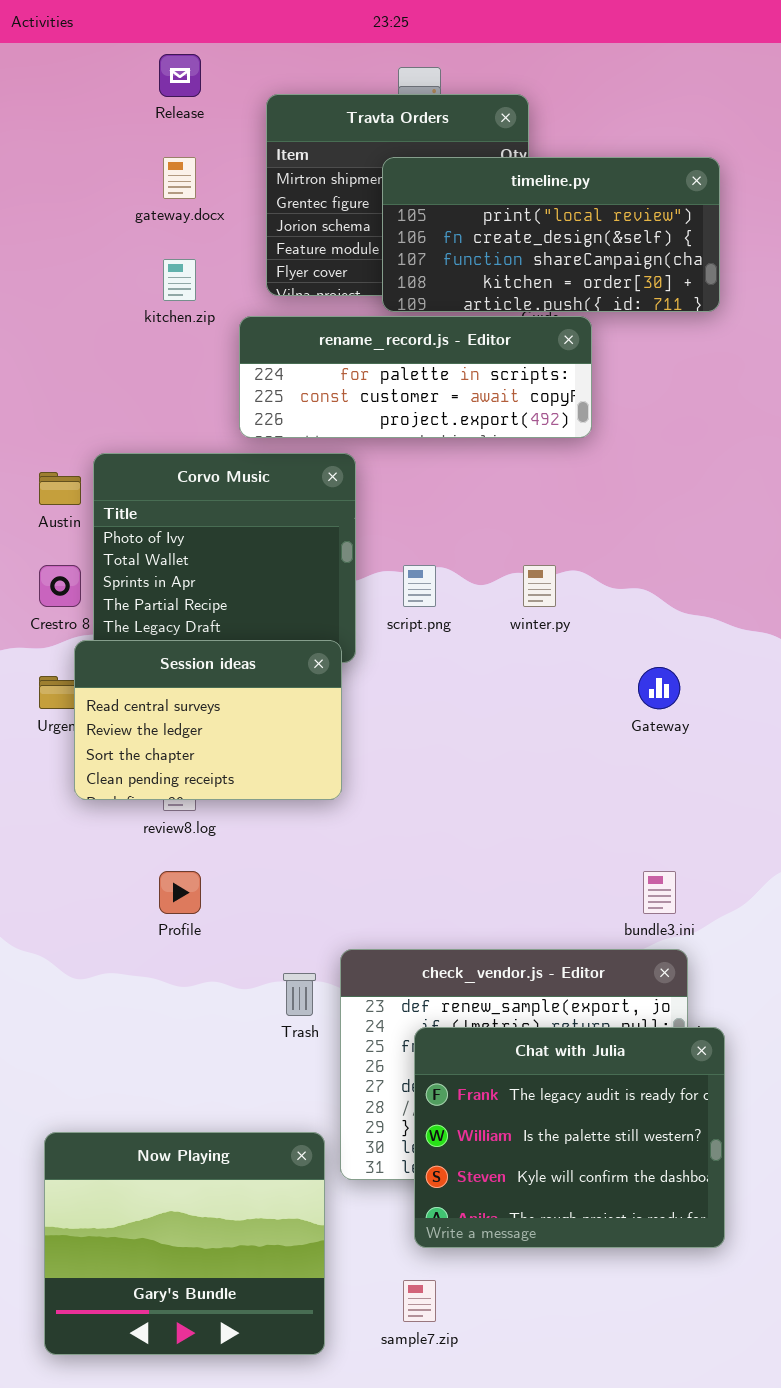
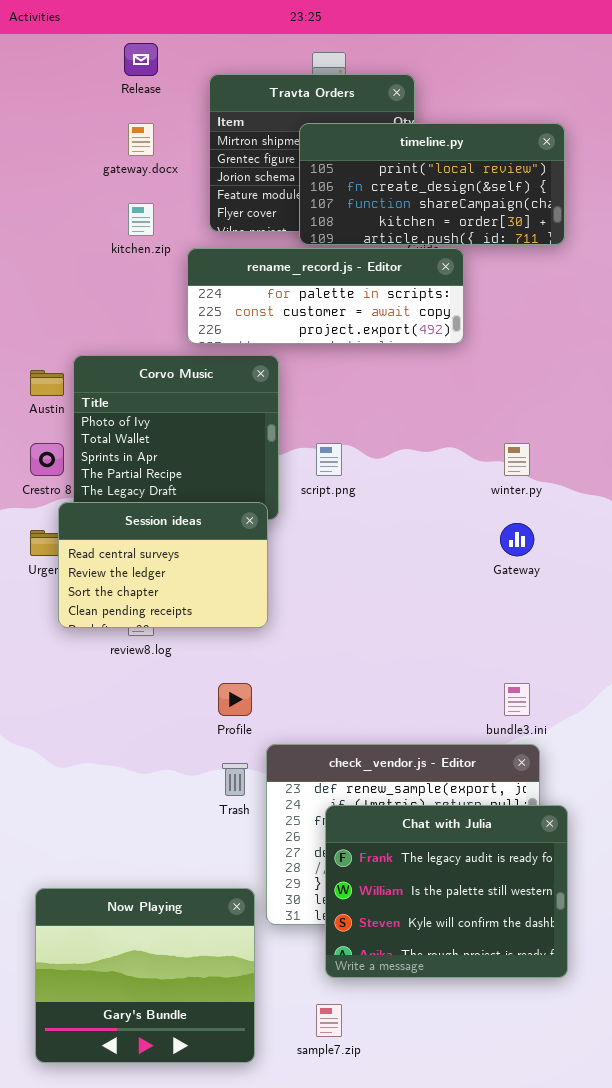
winter.py: [523,565,556,607] -> [504,443,530,476], moved
Profile: [159,871,201,914] -> [218,683,252,716], moved

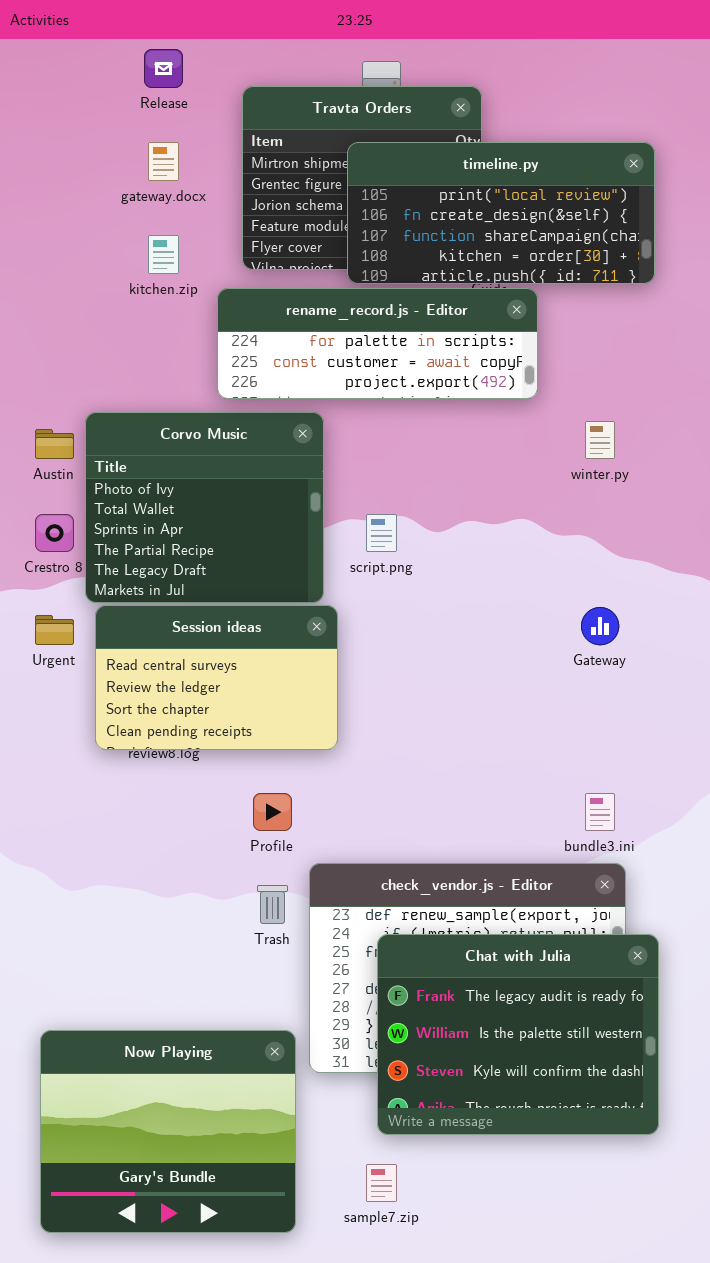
winter.py: [504,443,530,476] -> [585,421,615,459], moved
Session ideas: [58,502,268,628] -> [95,605,338,750], moved

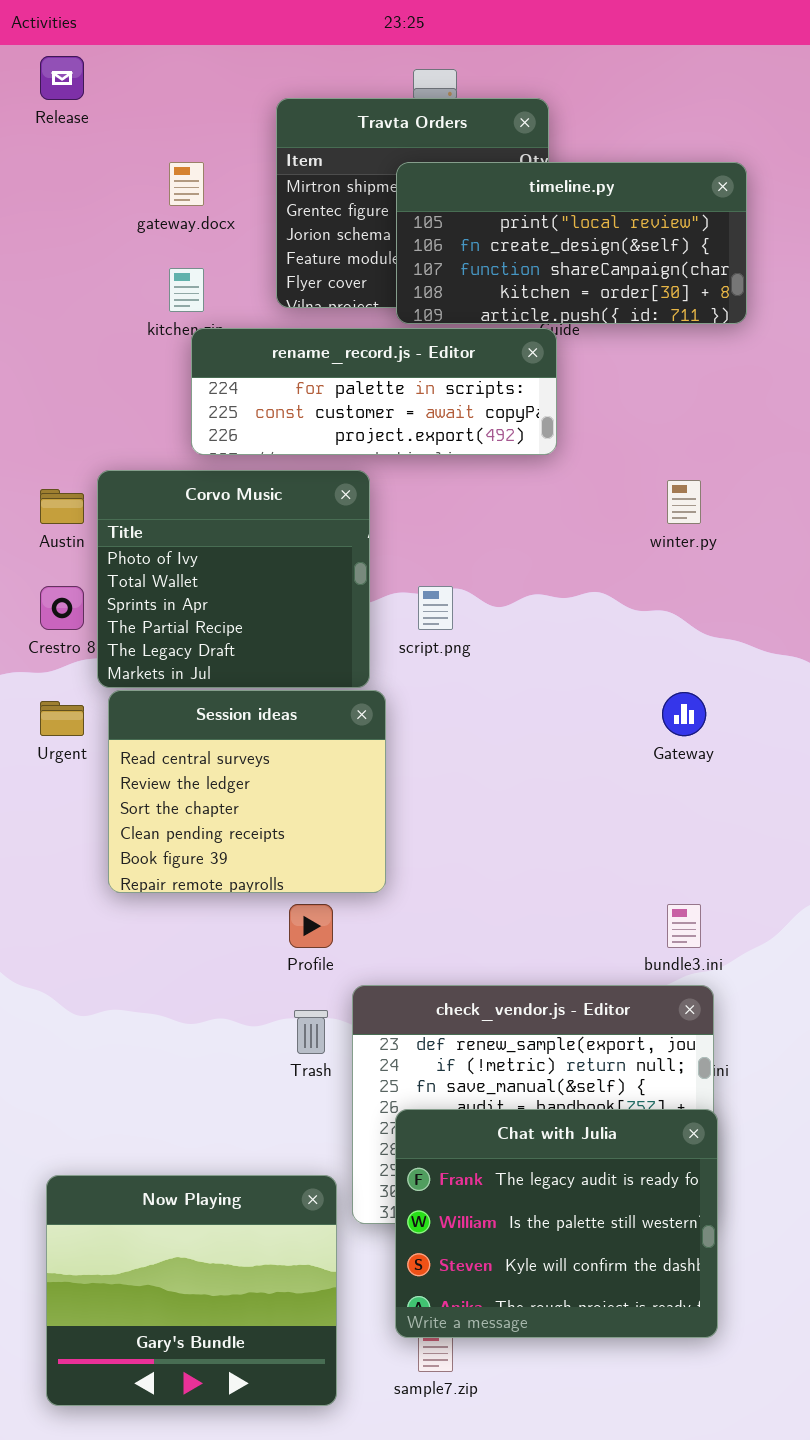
Release: [144,49,183,88] -> [40,56,84,100], moved
rename_record.js - Editor: [217,288,538,399] -> [191,328,557,455], moved
Session ideas: [95,605,338,750] -> [108,690,386,893], resized
Chat with Julia: [377,934,659,1135] -> [395,1109,718,1338], moved

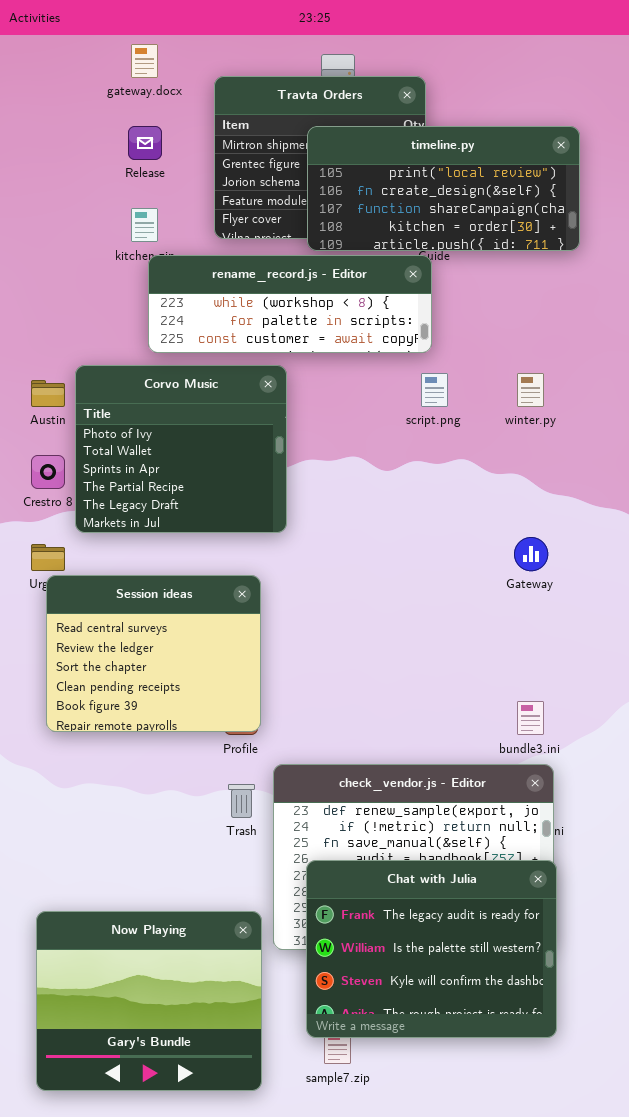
Release: [40,56,84,100] -> [128,126,162,160], moved
gateway.docx: [169,162,204,206] -> [131,44,158,78], moved
rename_record.js - Editor: [191,328,557,455] -> [148,255,432,353], scrolled up 1 row
script.png: [418,586,453,630] -> [421,373,448,407], moved
Session ideas: [108,690,386,893] -> [46,575,261,732], moved

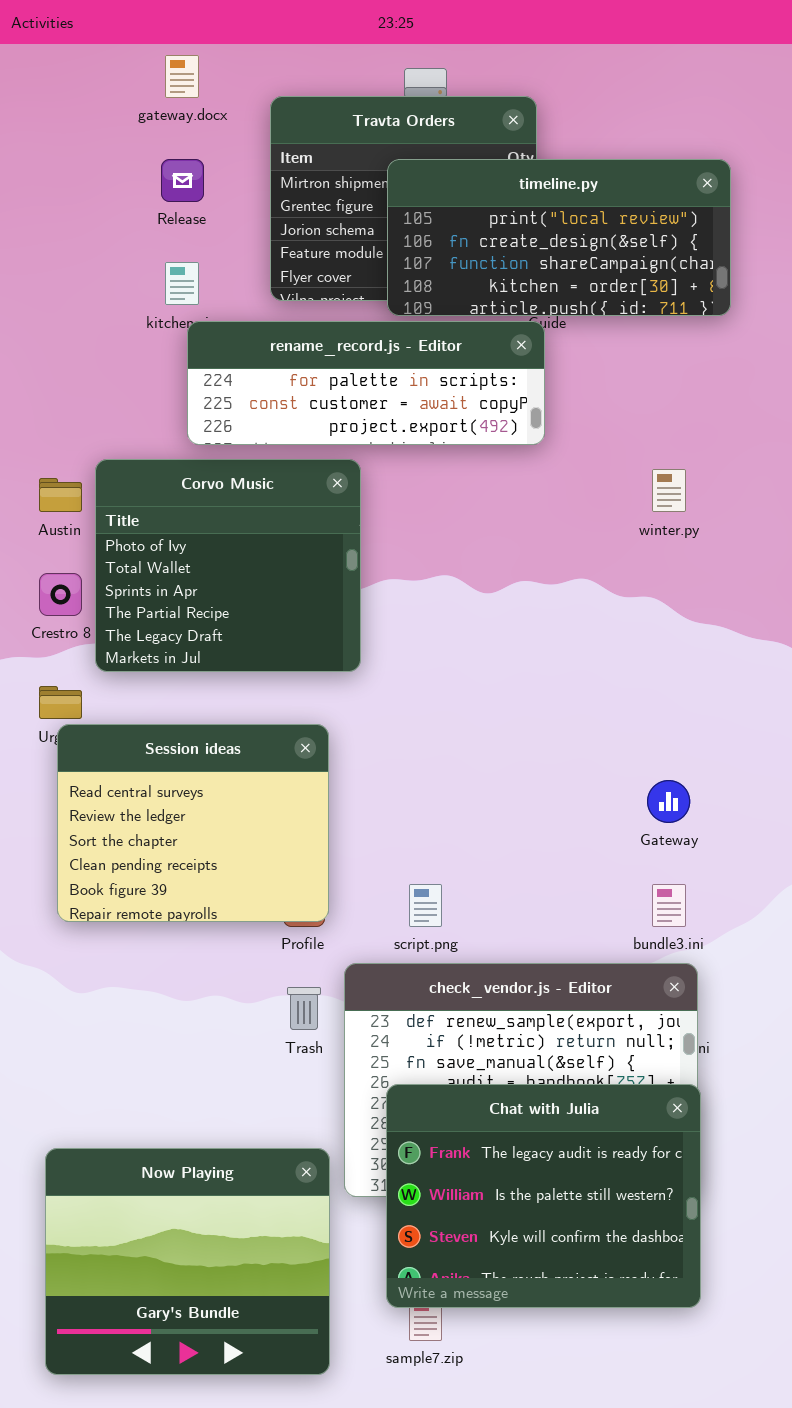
rename_record.js - Editor: [148,255,432,353] -> [187,321,545,445], scrolled down 1 row
script.png: [421,373,448,407] -> [409,884,442,927], moved
Gateway: [514,537,548,571] -> [647,780,690,823], moved

